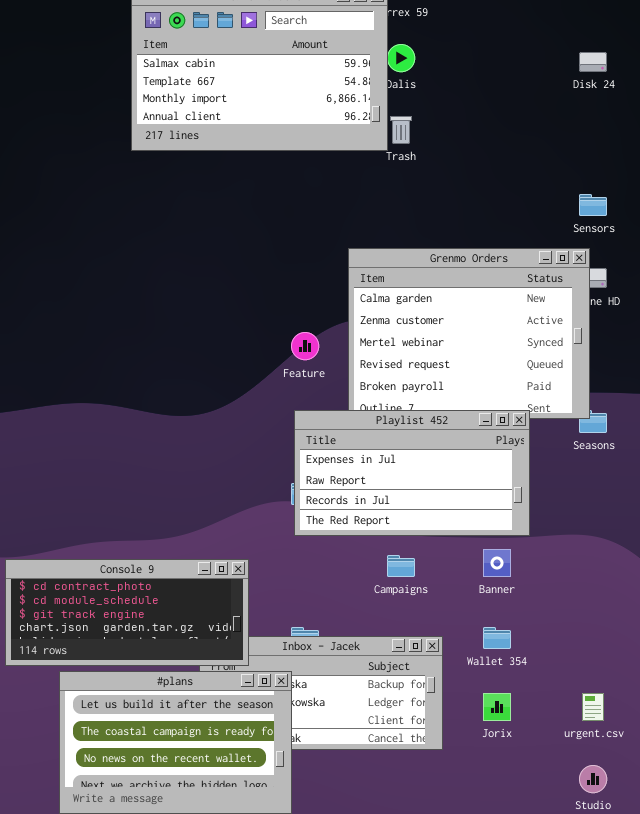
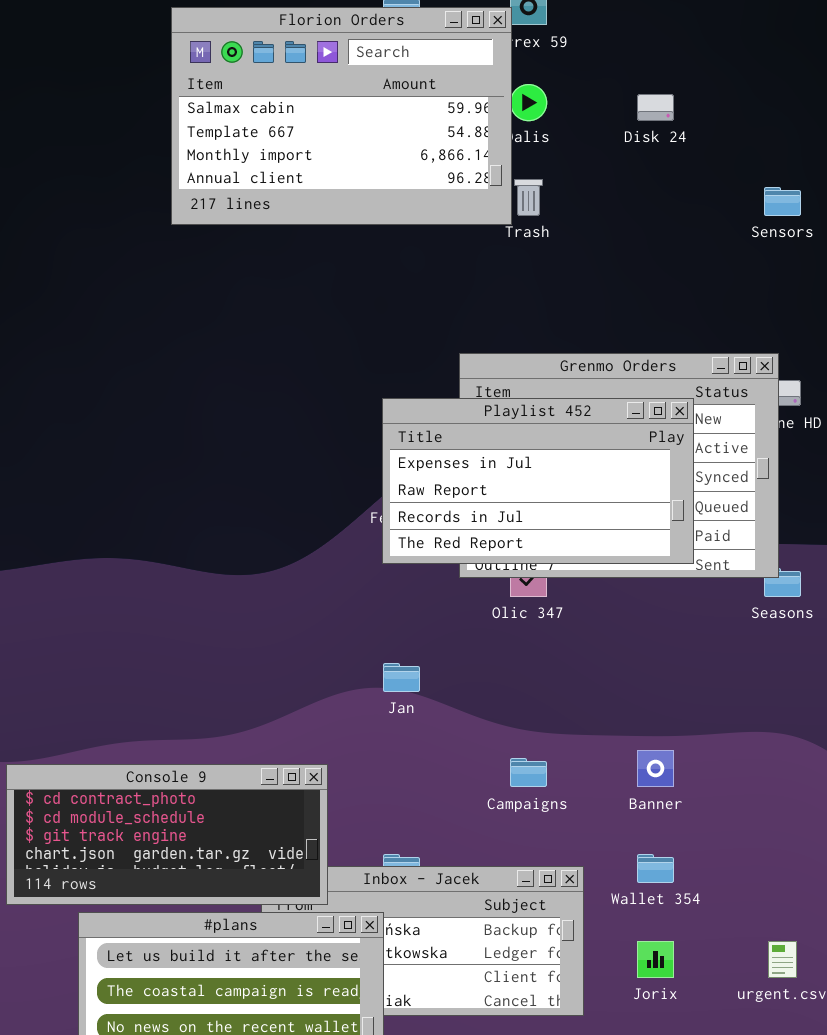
Disk 24: [579,52,607,72] -> [637,94,674,121], moved
Sensors: [579,194,607,216] -> [764,187,801,216], moved
Playlist 452: [294,410,530,536] -> [382,398,694,564], moved

